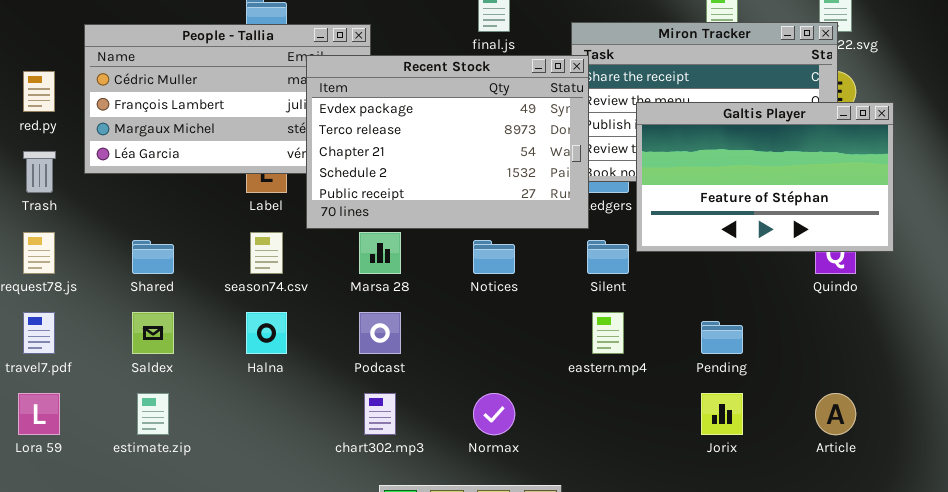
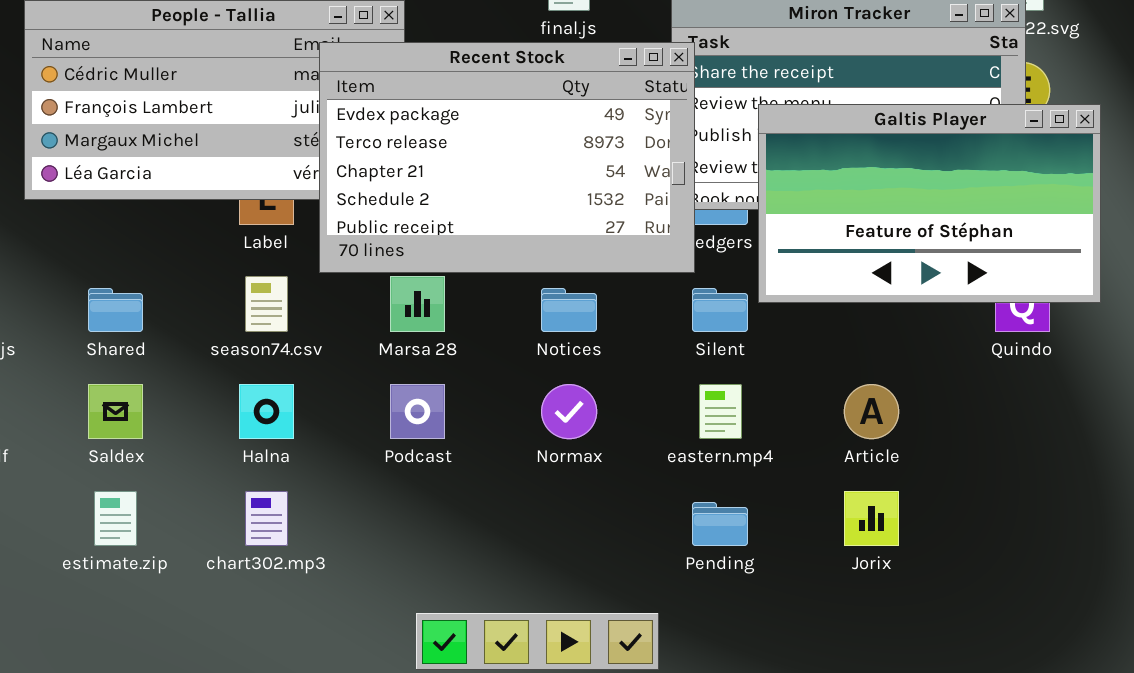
Pending: [701,321,743,354] -> [692,502,748,546], moved
chart302.mp3: [364,393,396,435] -> [245,491,288,546], moved
Normax: [473,393,515,435] -> [541,384,597,439], moved
Article: [815,393,856,435] -> [844,384,899,439], moved

